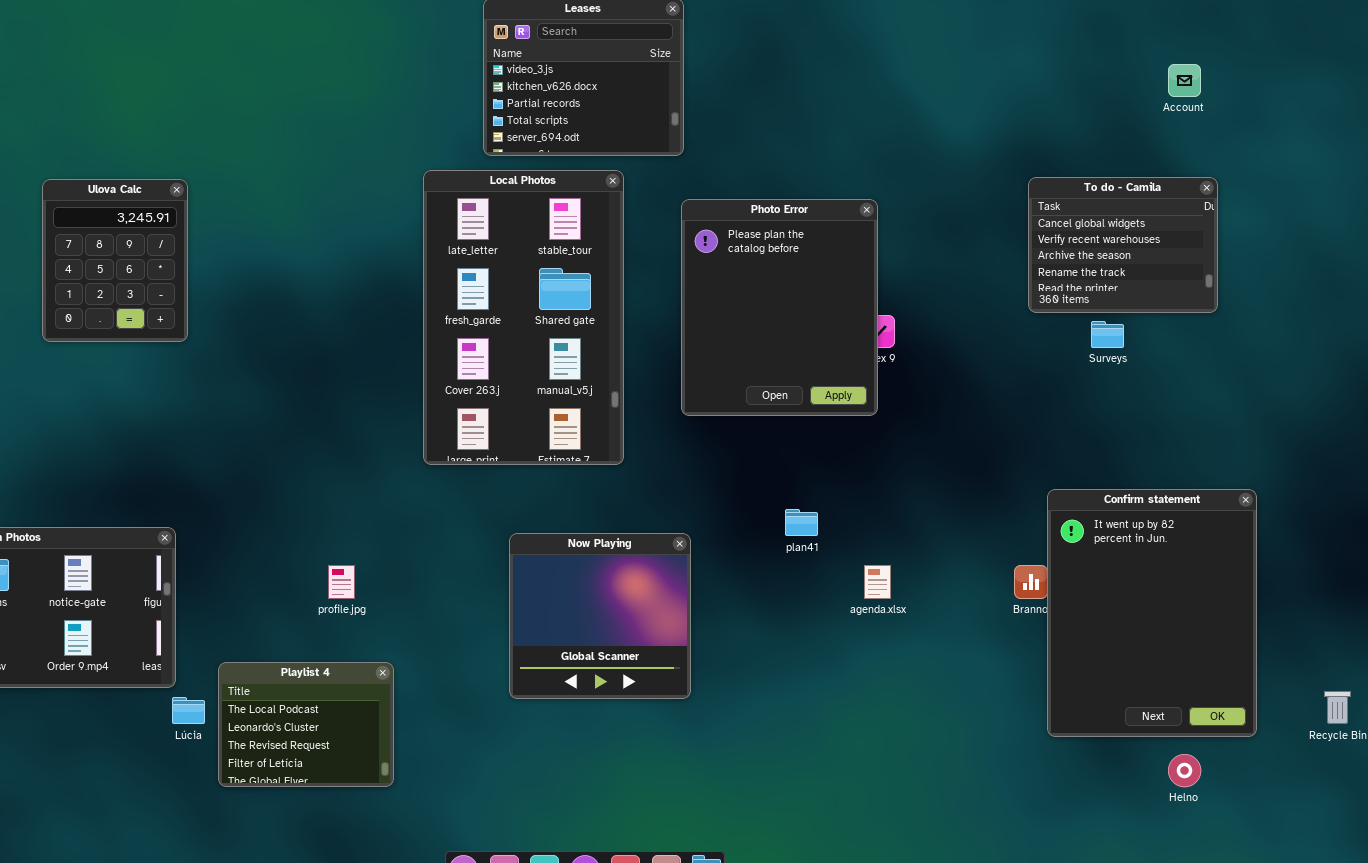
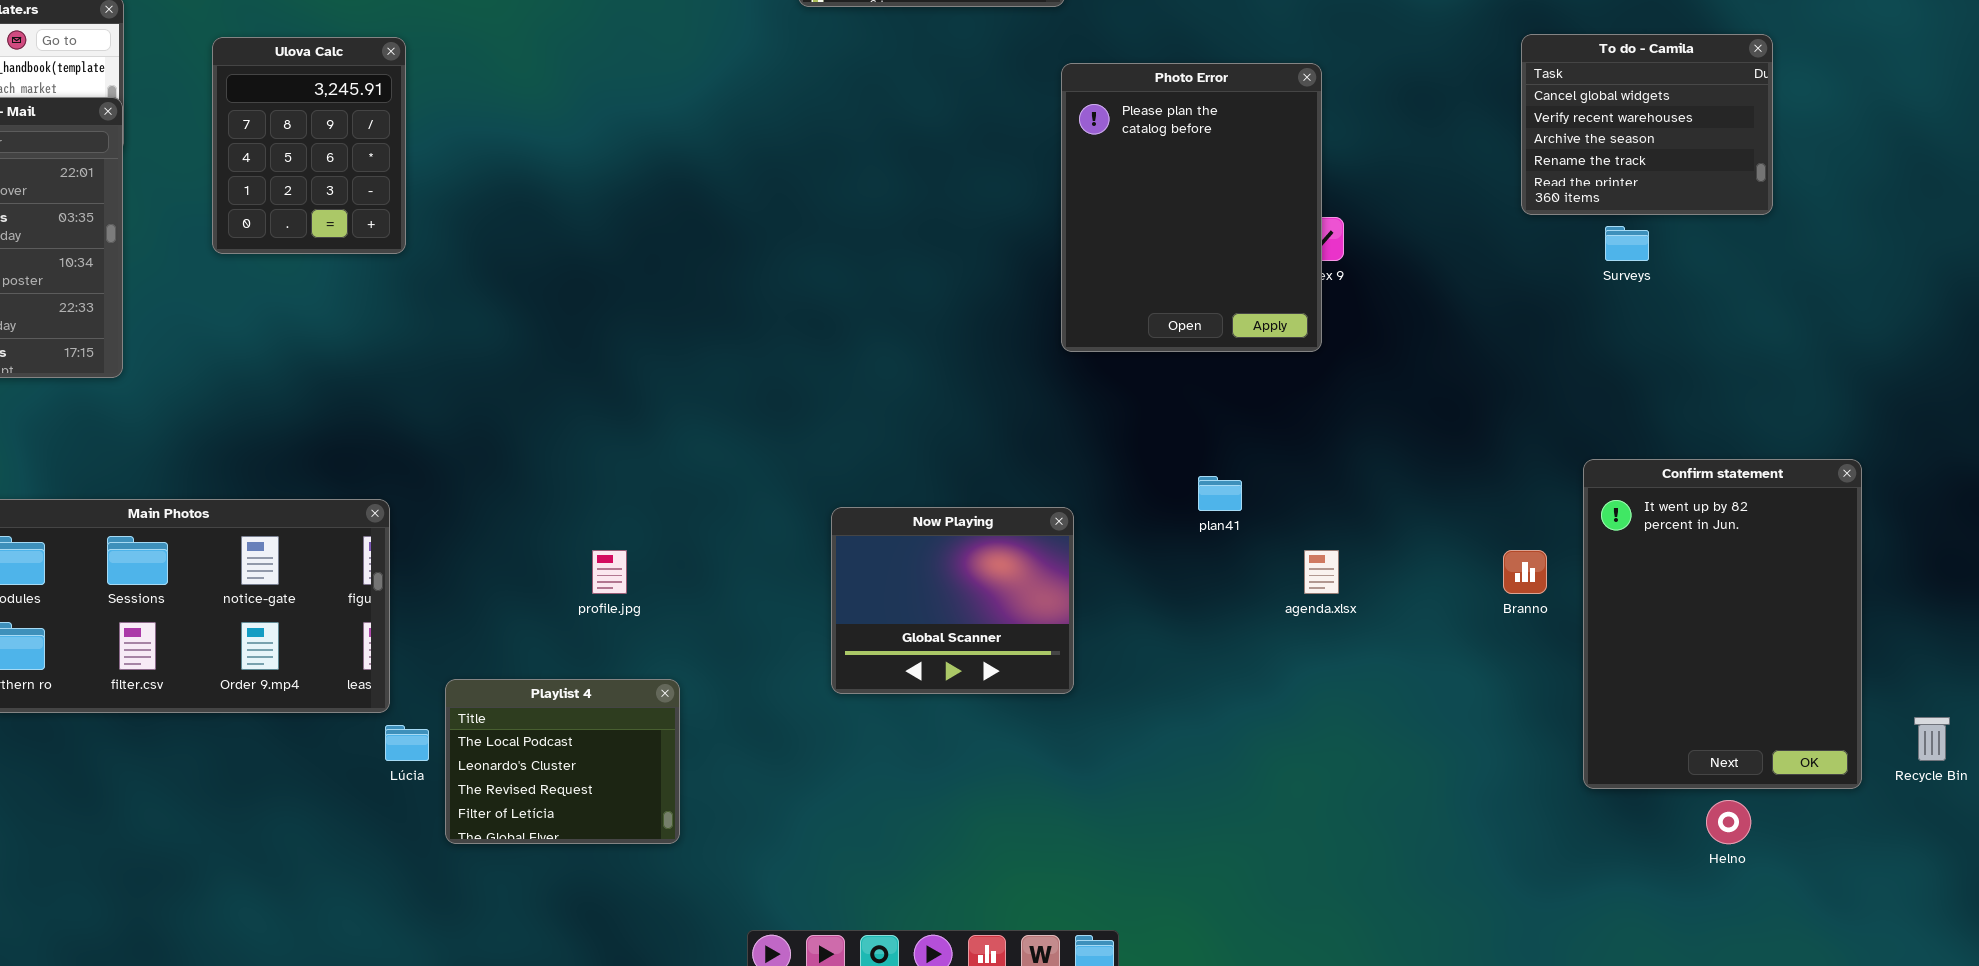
Local Photos: [423,170,624,465] -> none, closed
Confirm statement: [1047,489,1257,737] -> [1583,459,1862,789], moved
Now Playing: [509,533,691,699] -> [831,507,1074,694], resized

